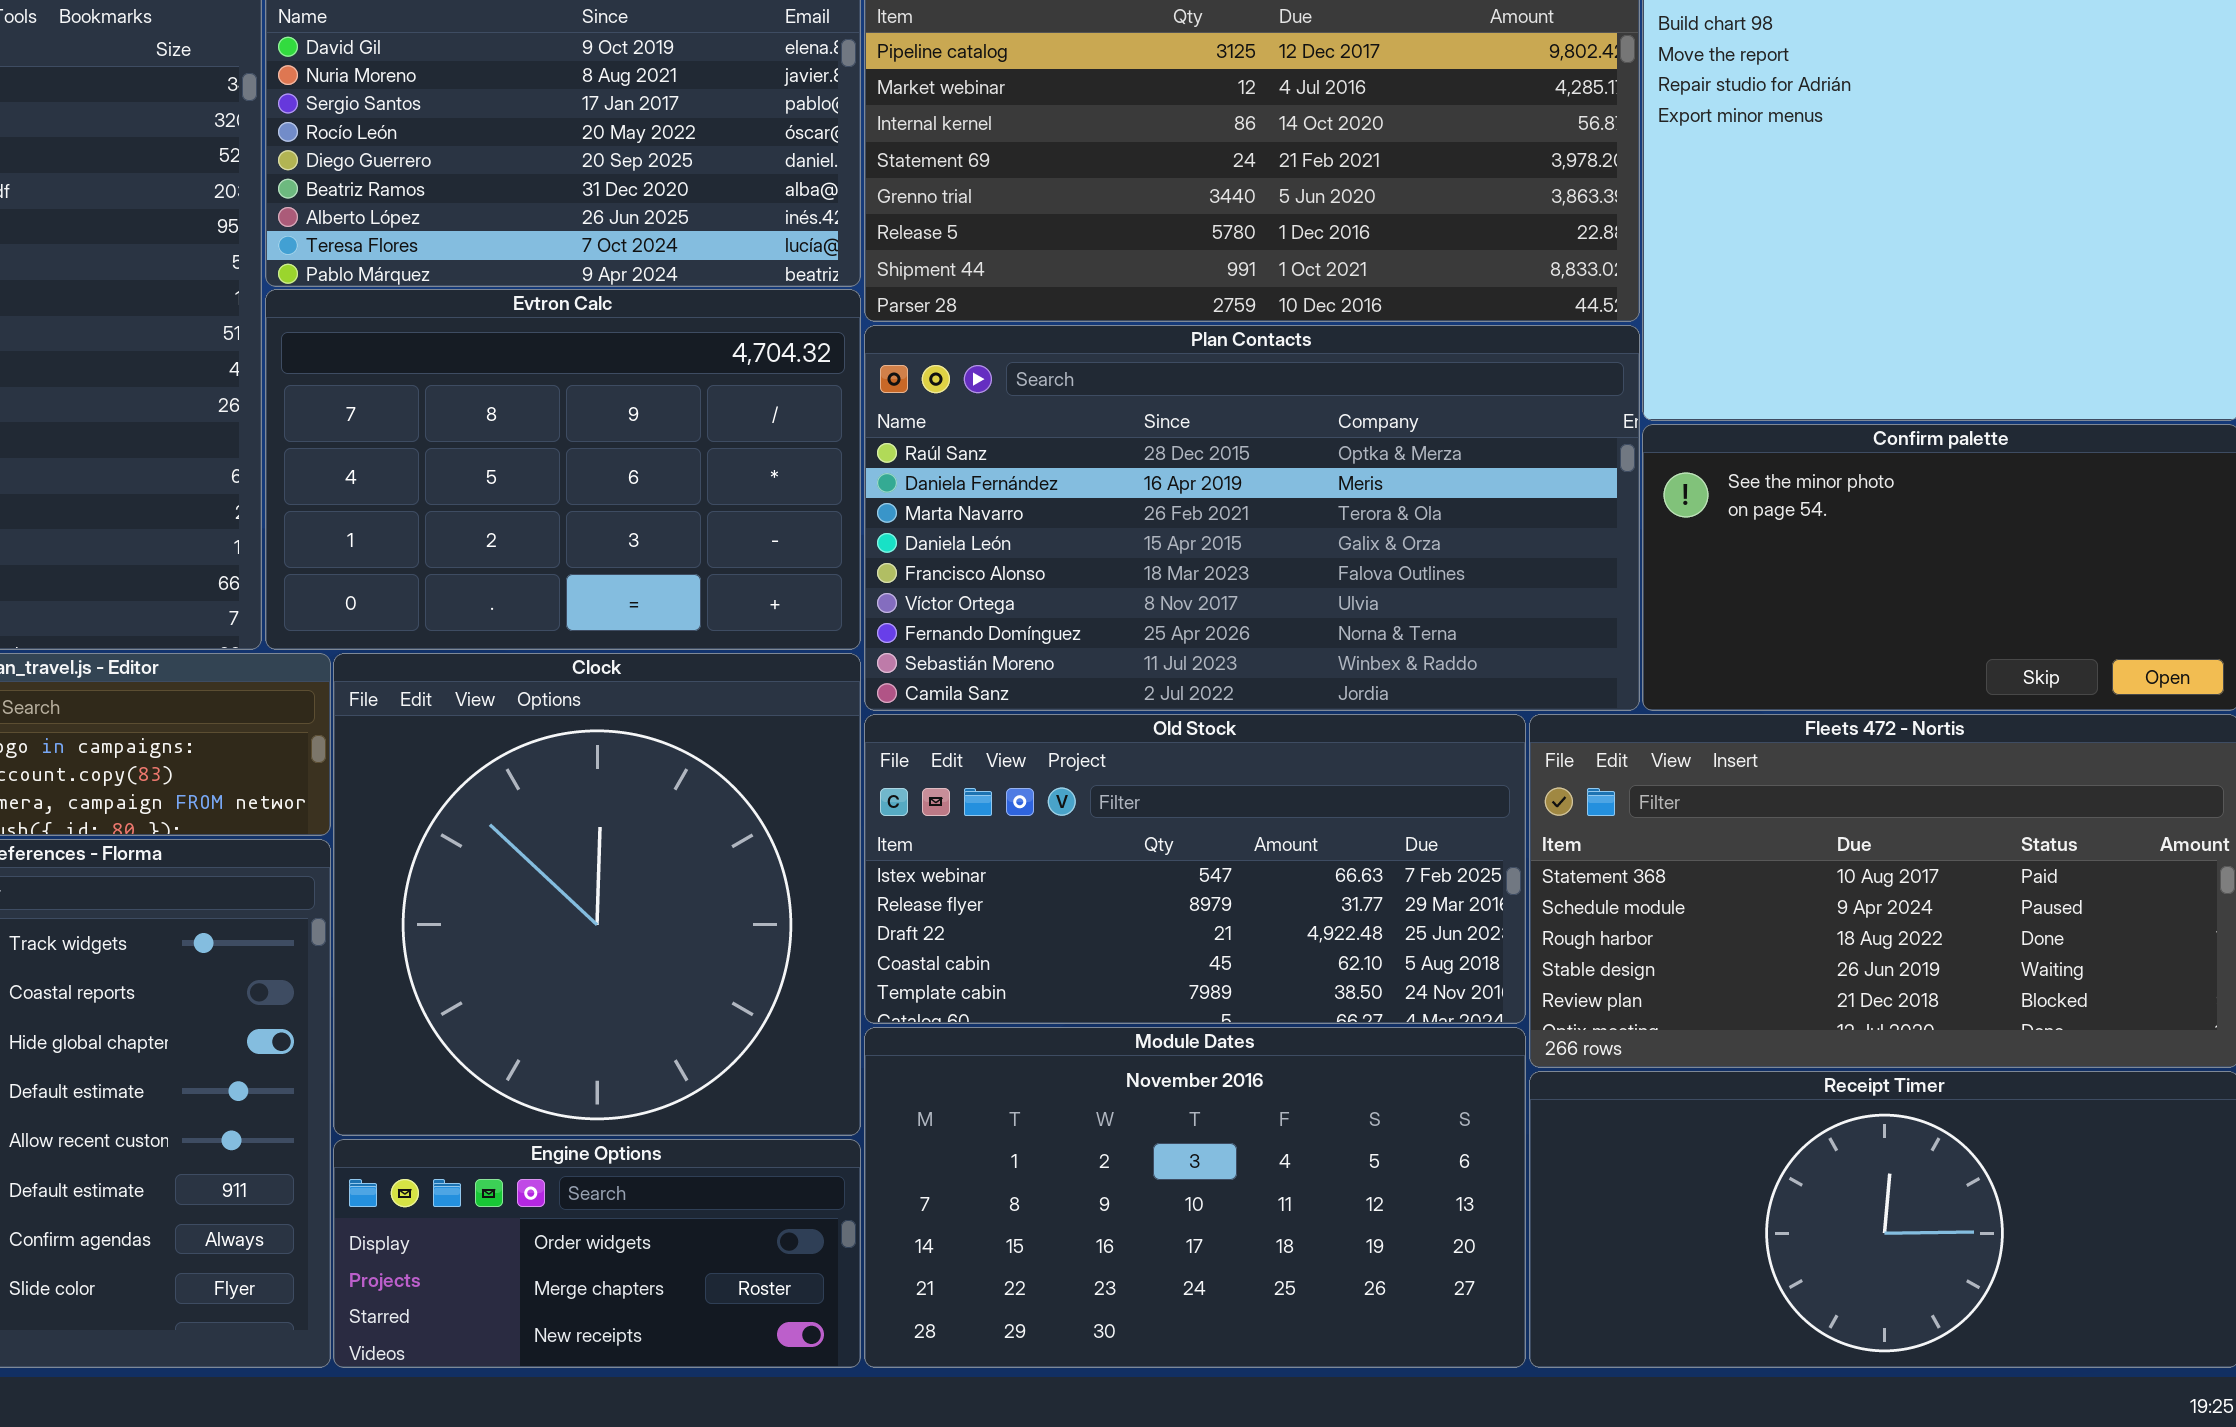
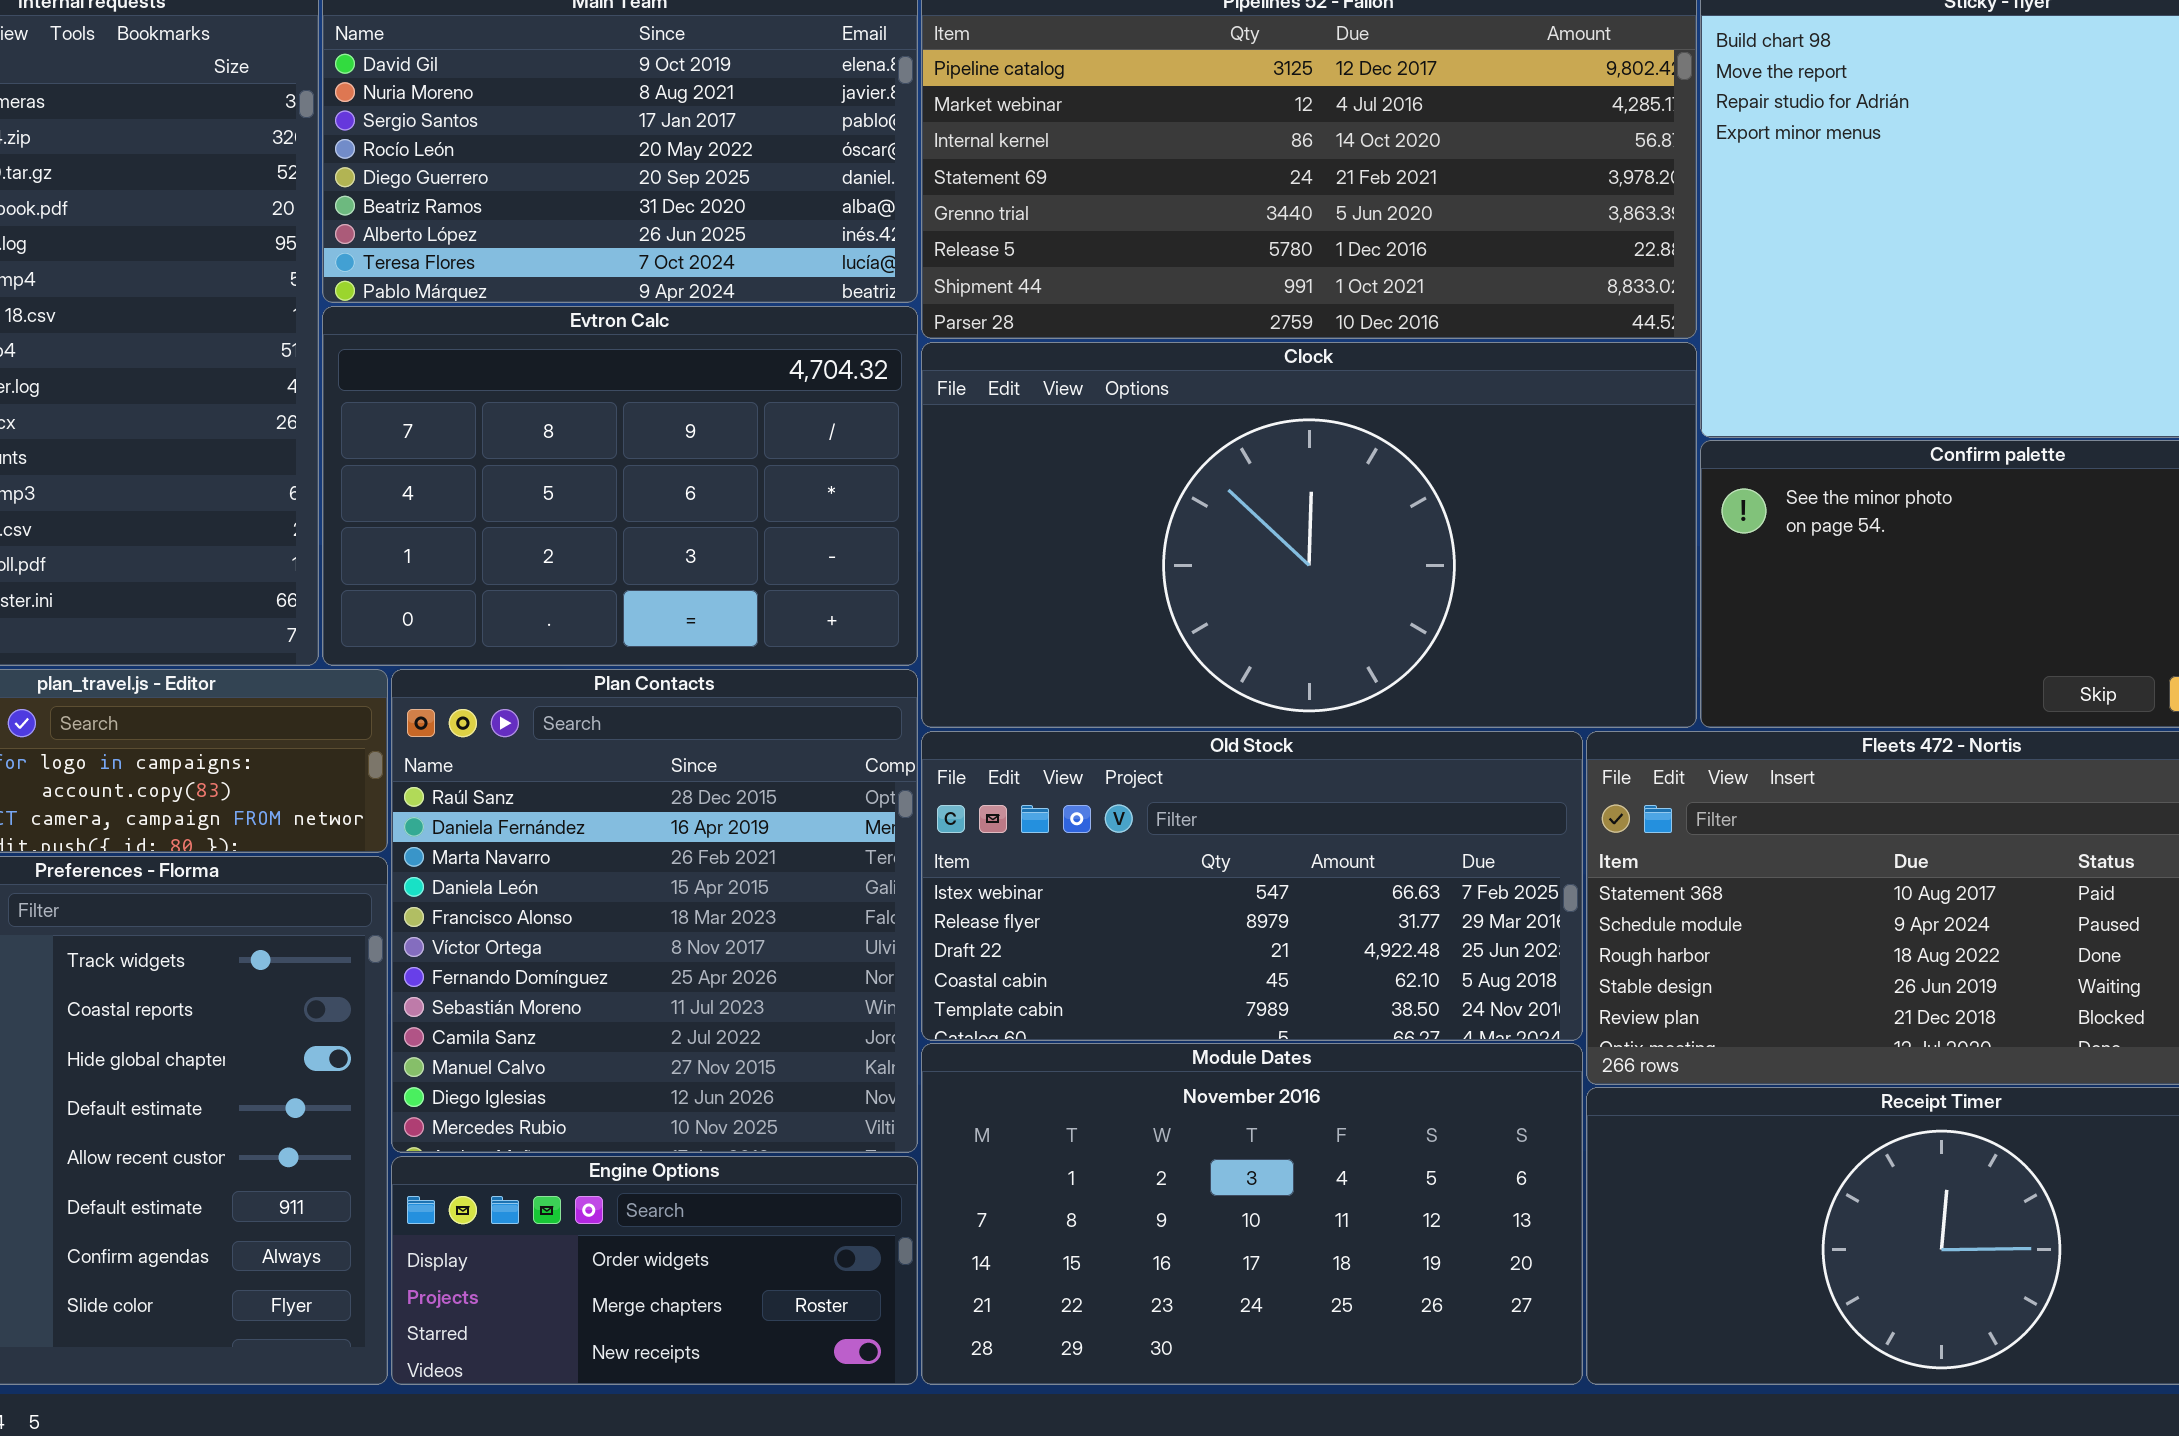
Plan Contacts: [864,325,1640,711] -> [391,669,918,1153], moved, resized
Clock: [333,653,861,1136] -> [921,342,1697,728], moved, resized

